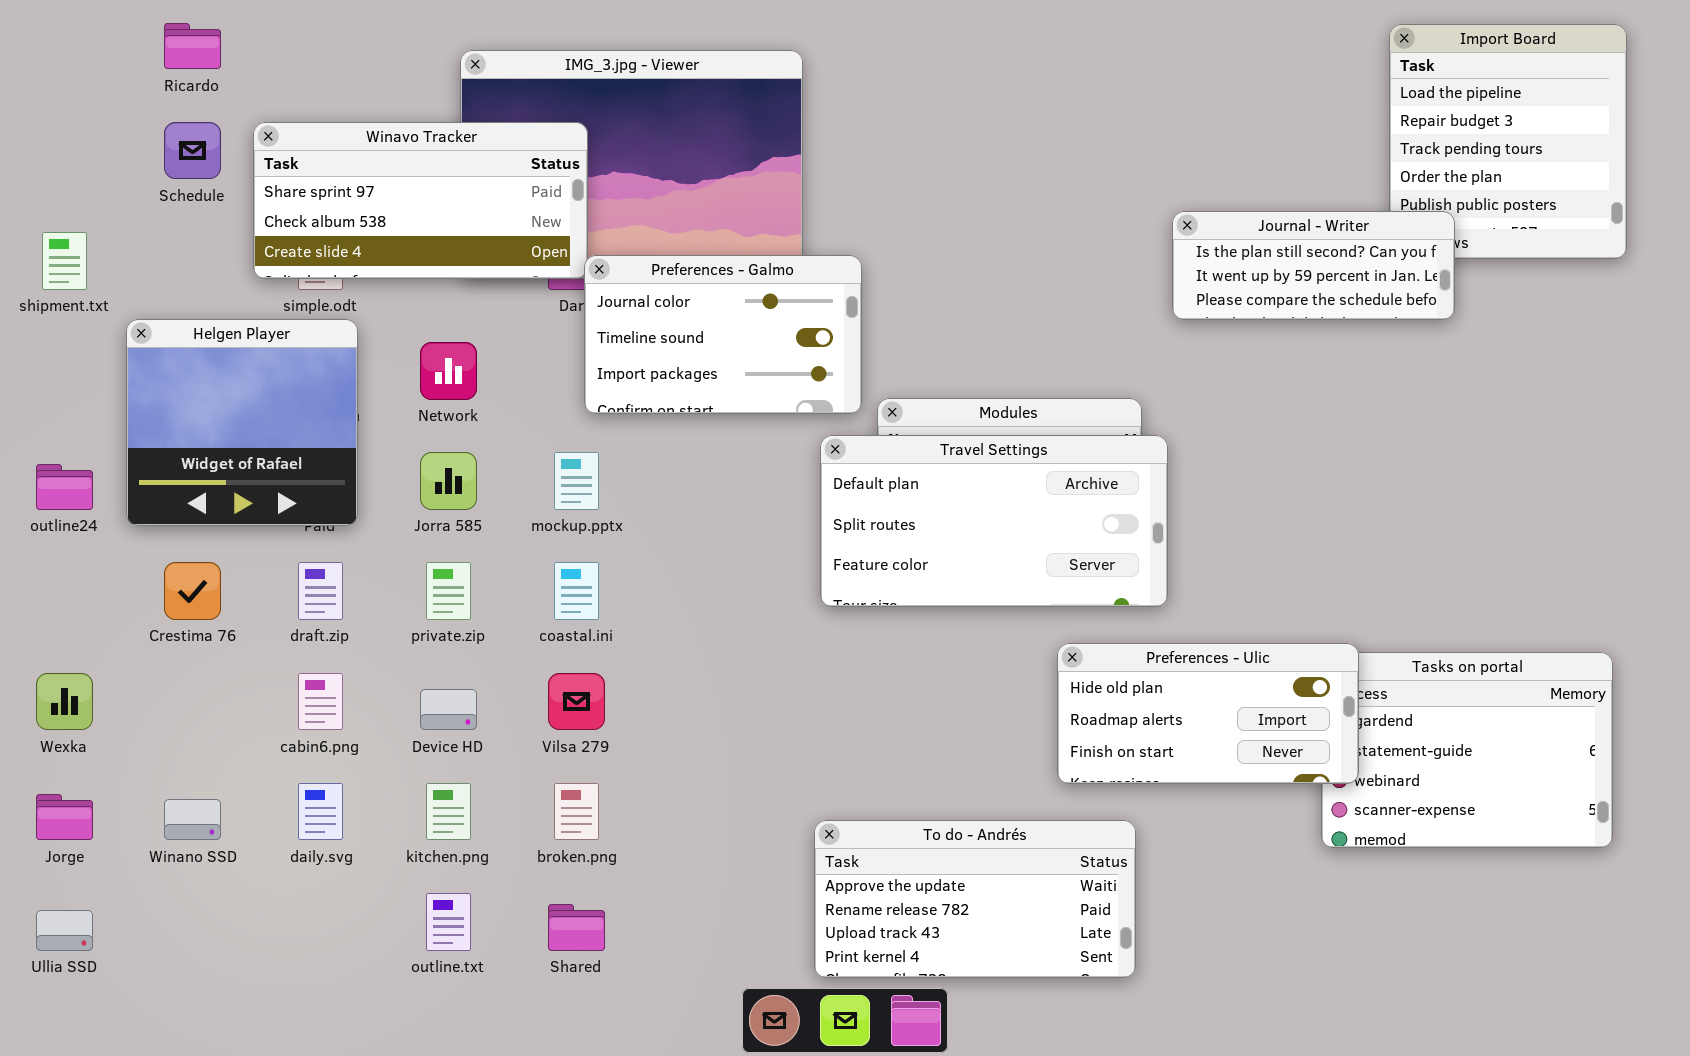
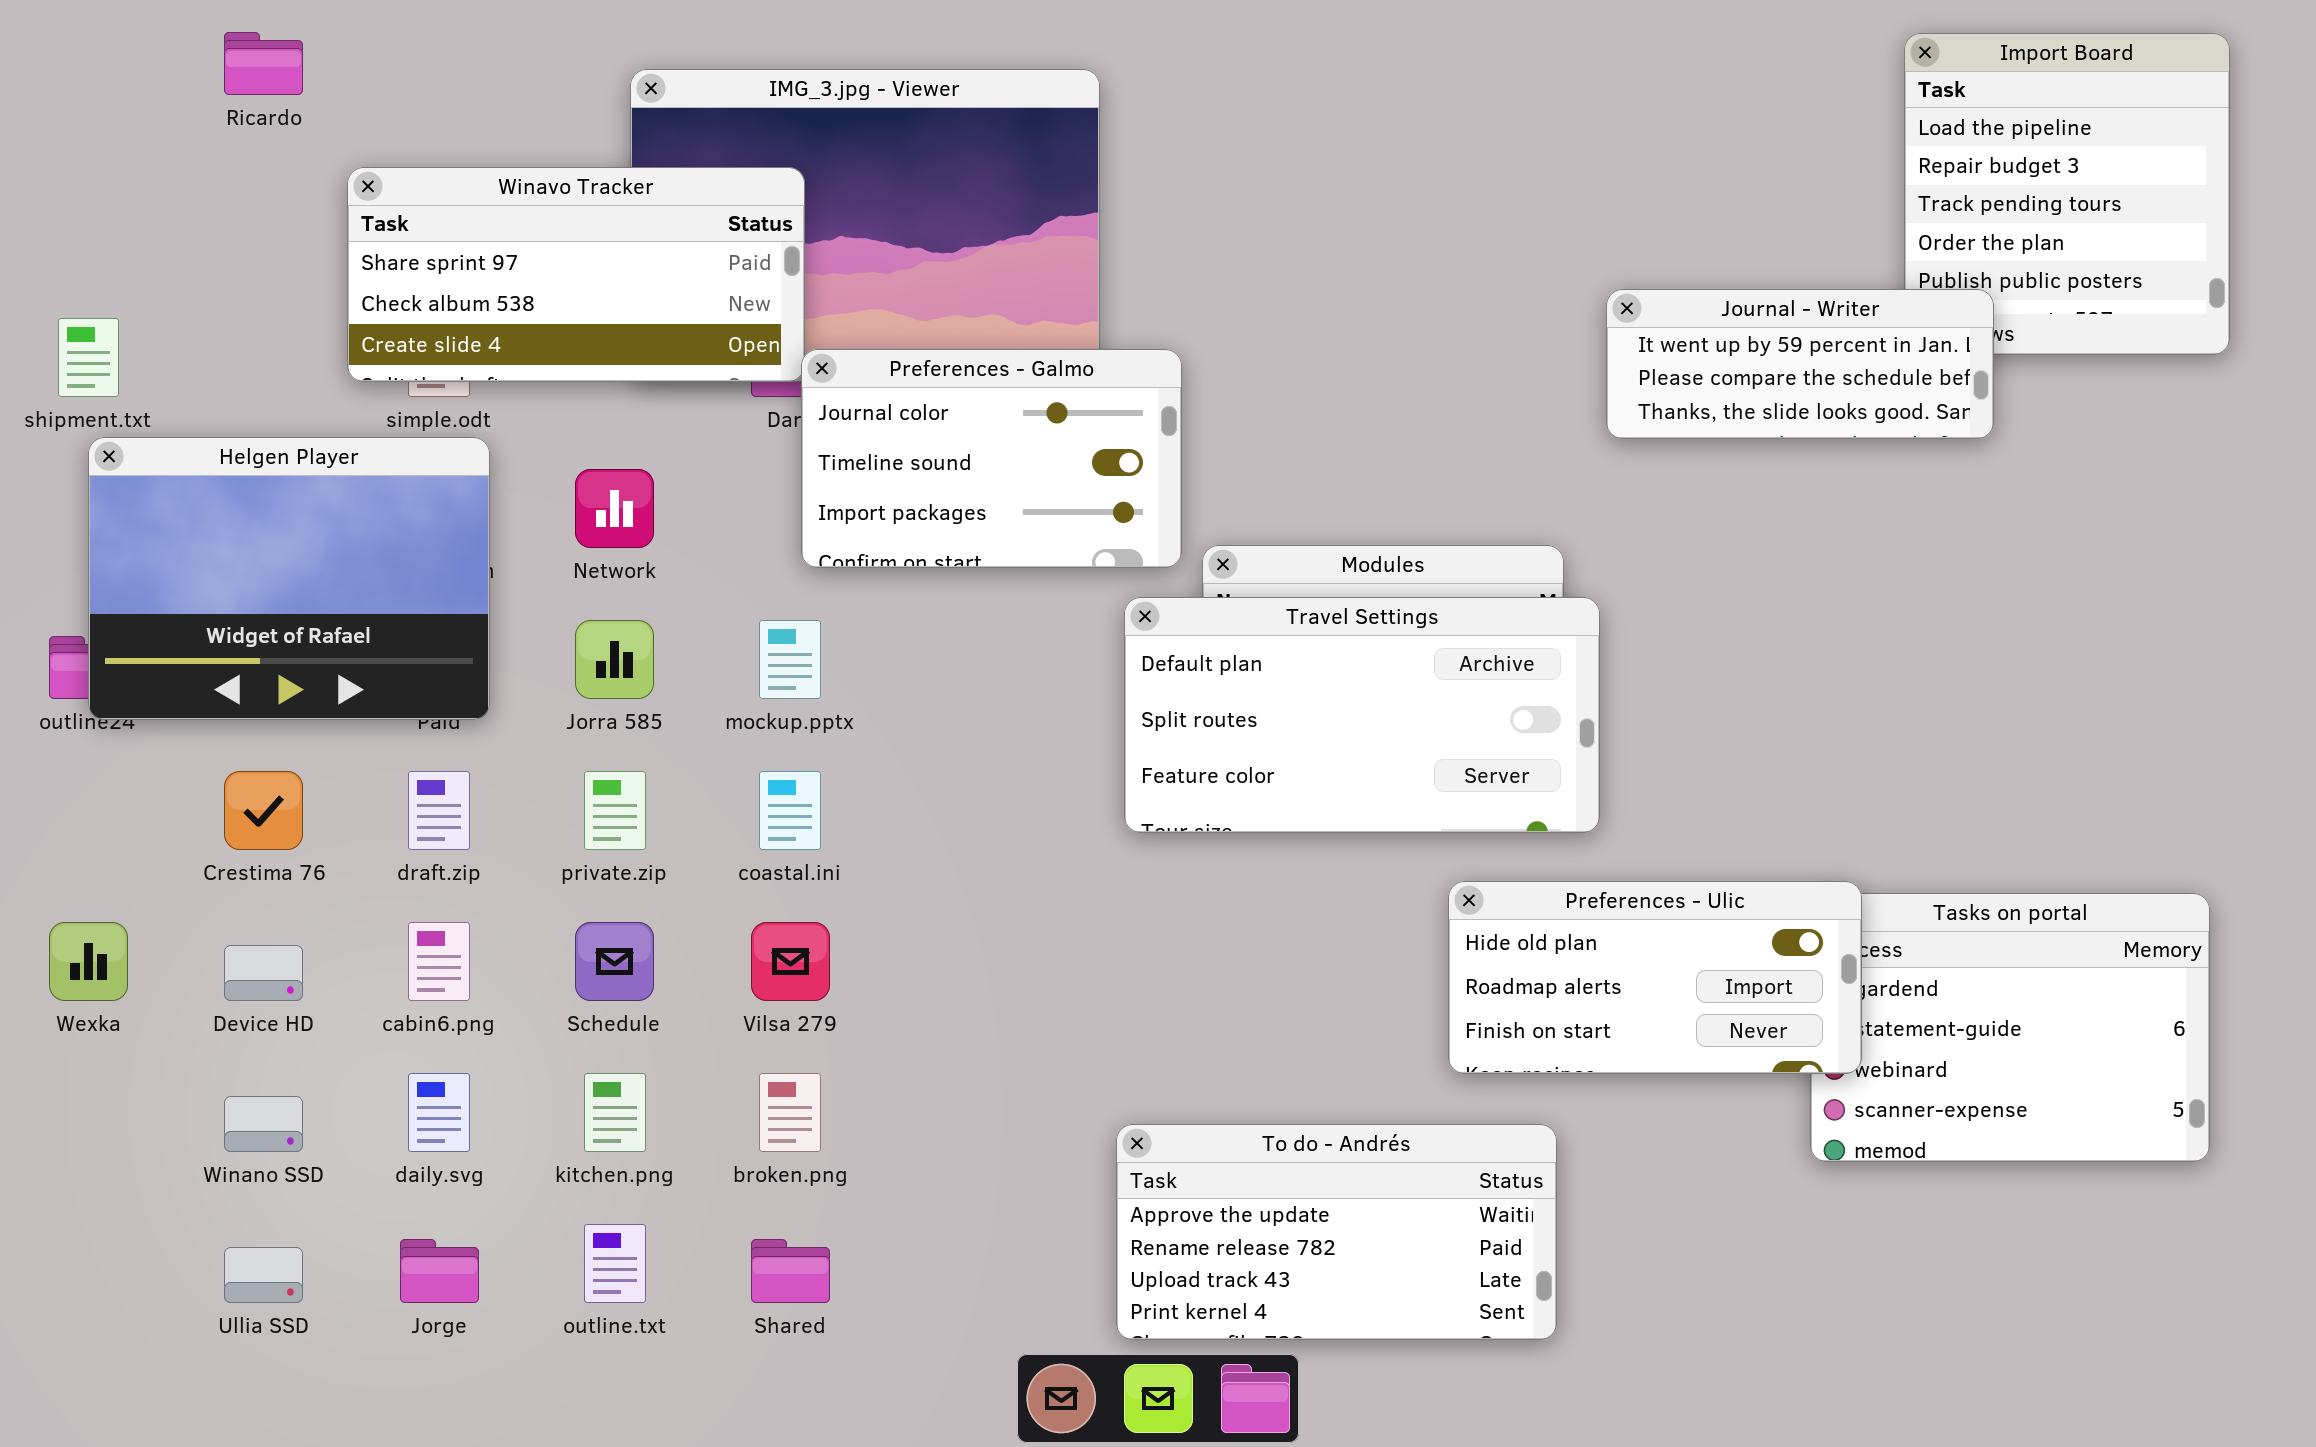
Schedule: [164,122,221,179] -> [575,922,654,1001], moved
Journal - Writer: [1172,211,1455,320] -> [1606,289,1994,439], scrolled down 1 row
Helgen Player: [126,319,358,526] -> [88,437,490,720], resized
Device HD: [420,689,477,730] -> [224,945,303,1001], moved
Jorge: [36,794,93,840] -> [400,1239,479,1303], moved
Ullia SSD: [36,910,93,951] -> [224,1247,303,1303], moved

